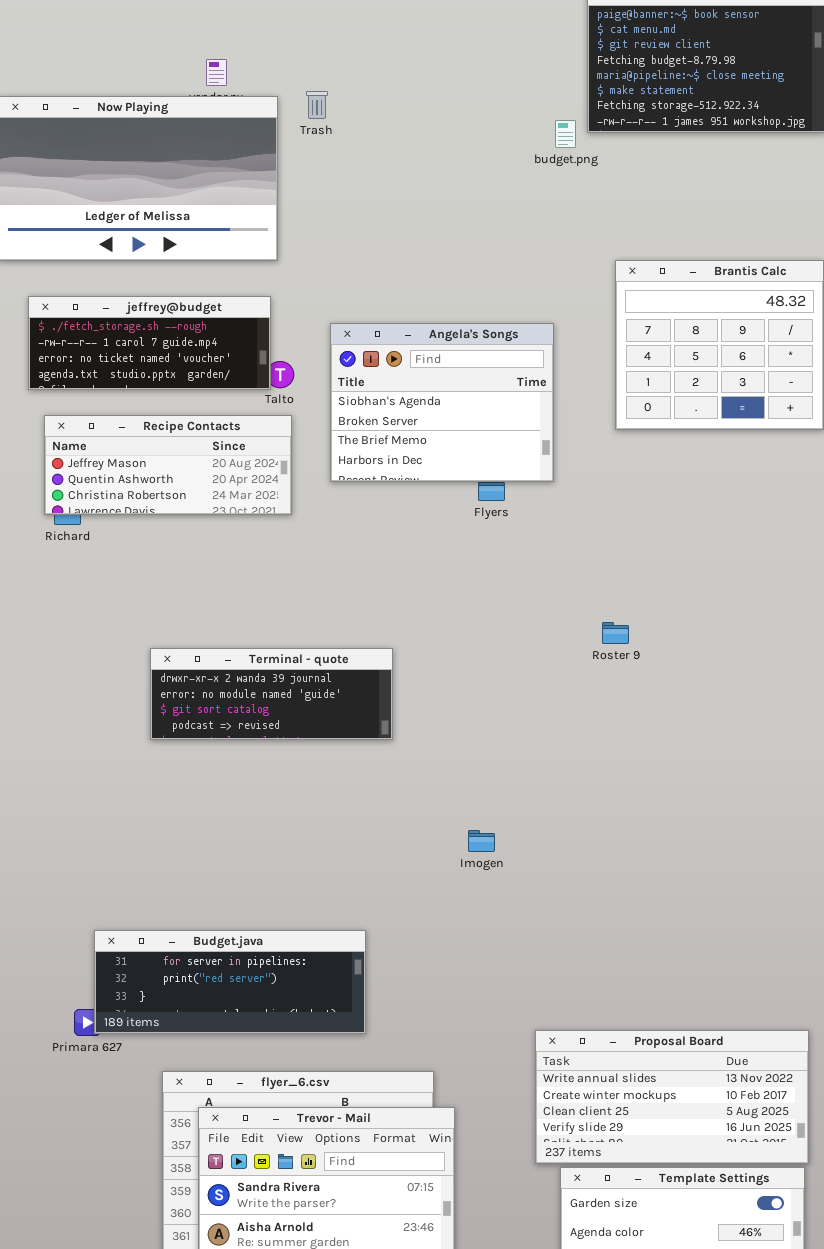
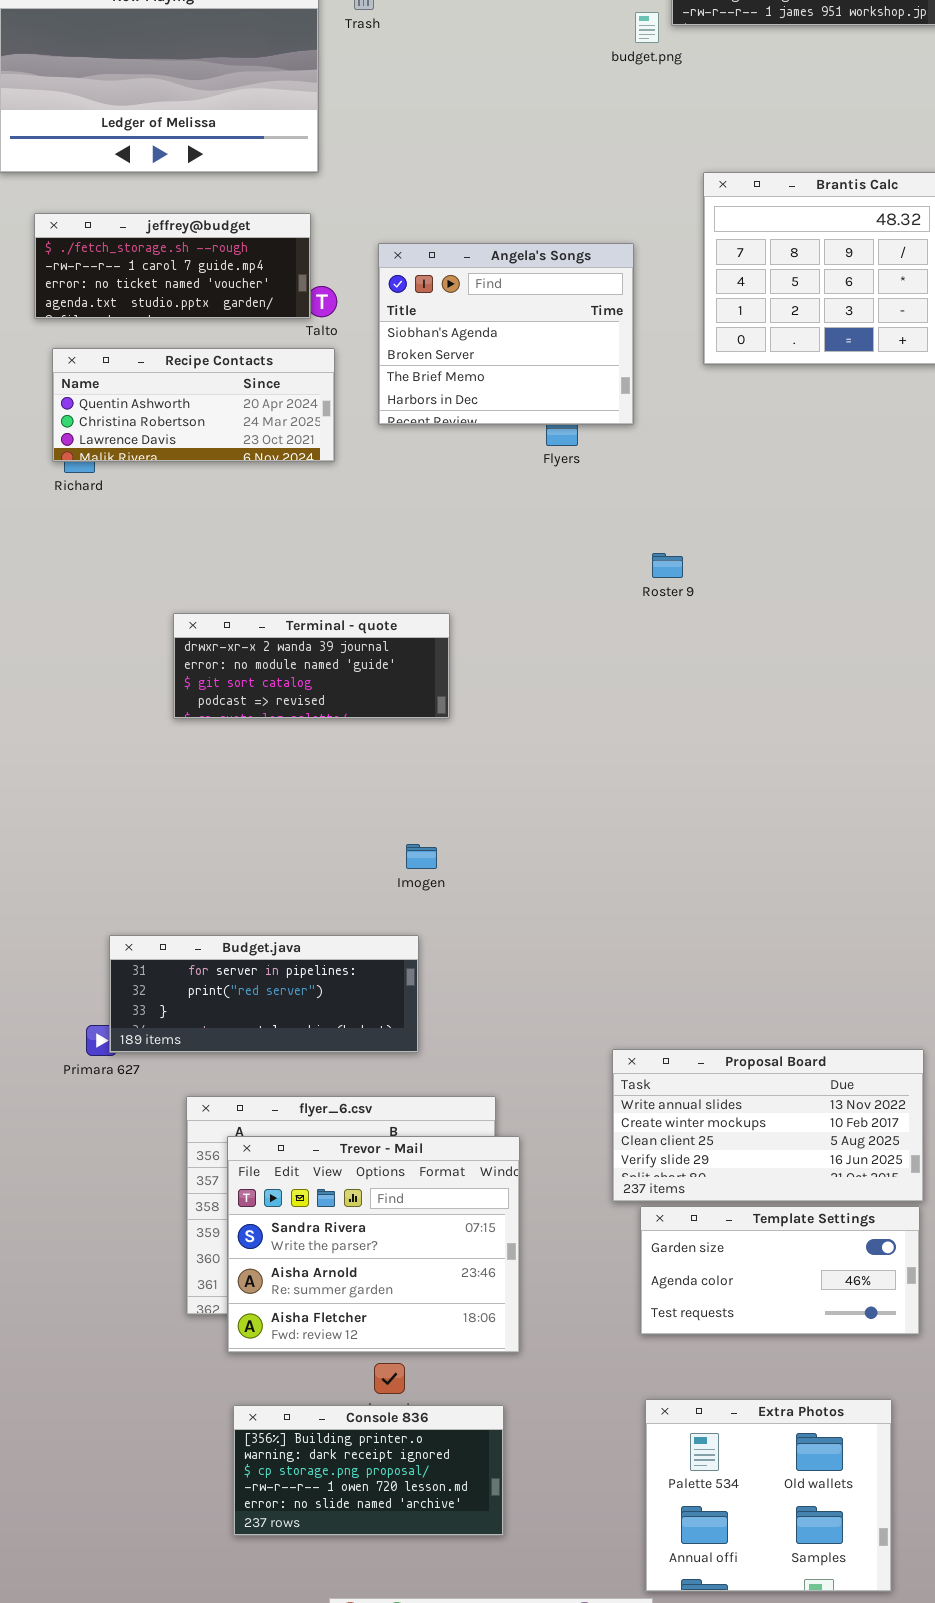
Recipe Contacts: [44,415,292,515] -> [52,348,335,462], scrolled down 1 row
Roster 9: [602,622,629,644] -> [652,553,683,578], moved
Imogen: [468,830,495,852] -> [406,844,437,869], moved

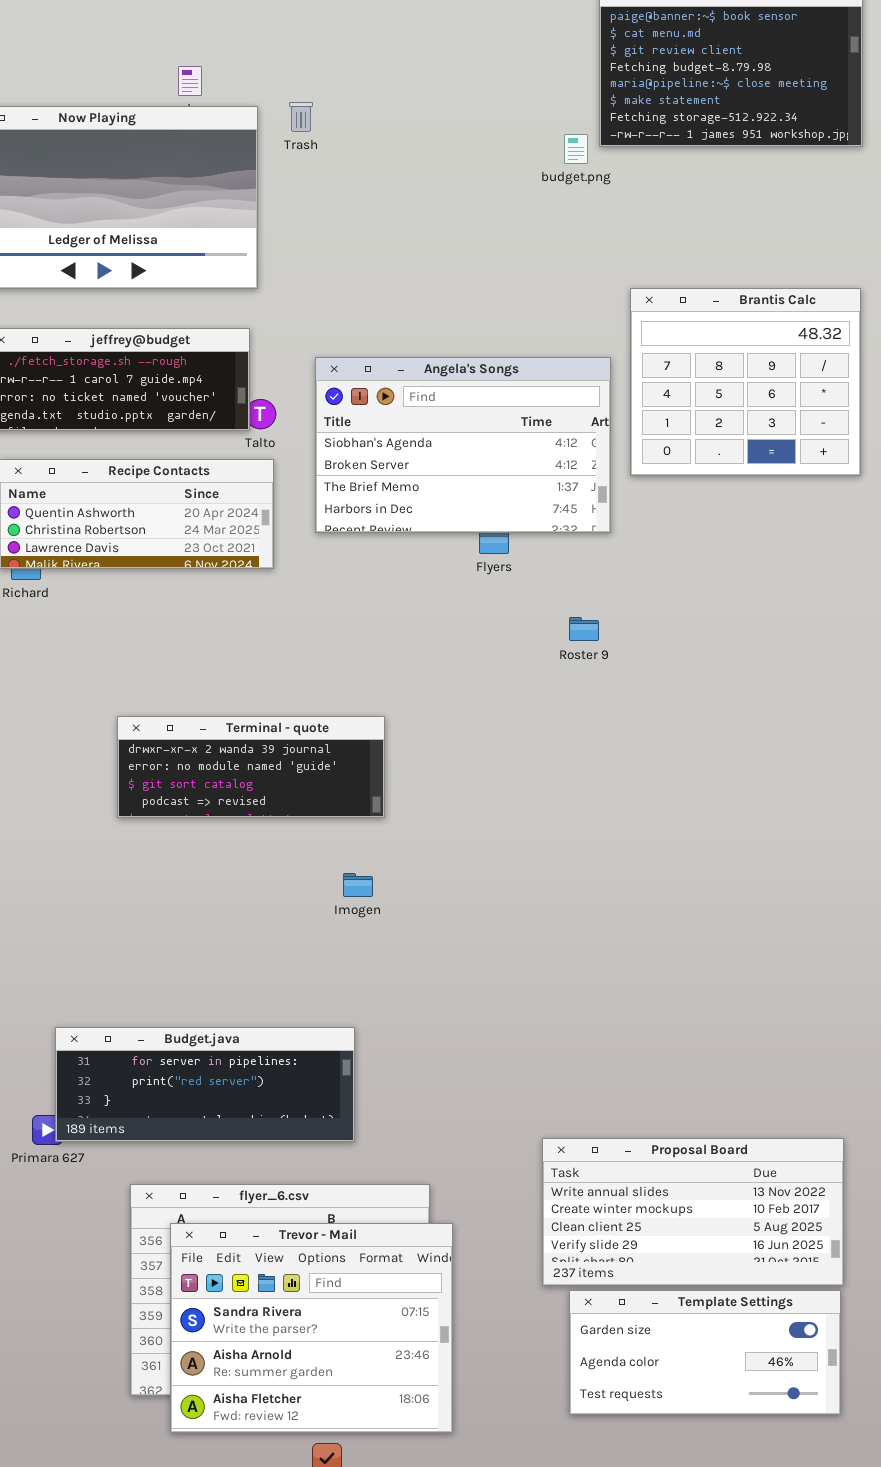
Angela's Songs: [378,243,634,425] -> [315,357,611,533], resized
Roster 9: [652,553,683,578] -> [569,617,599,641], moved
Imogen: [406,844,437,869] -> [343,873,373,897], moved

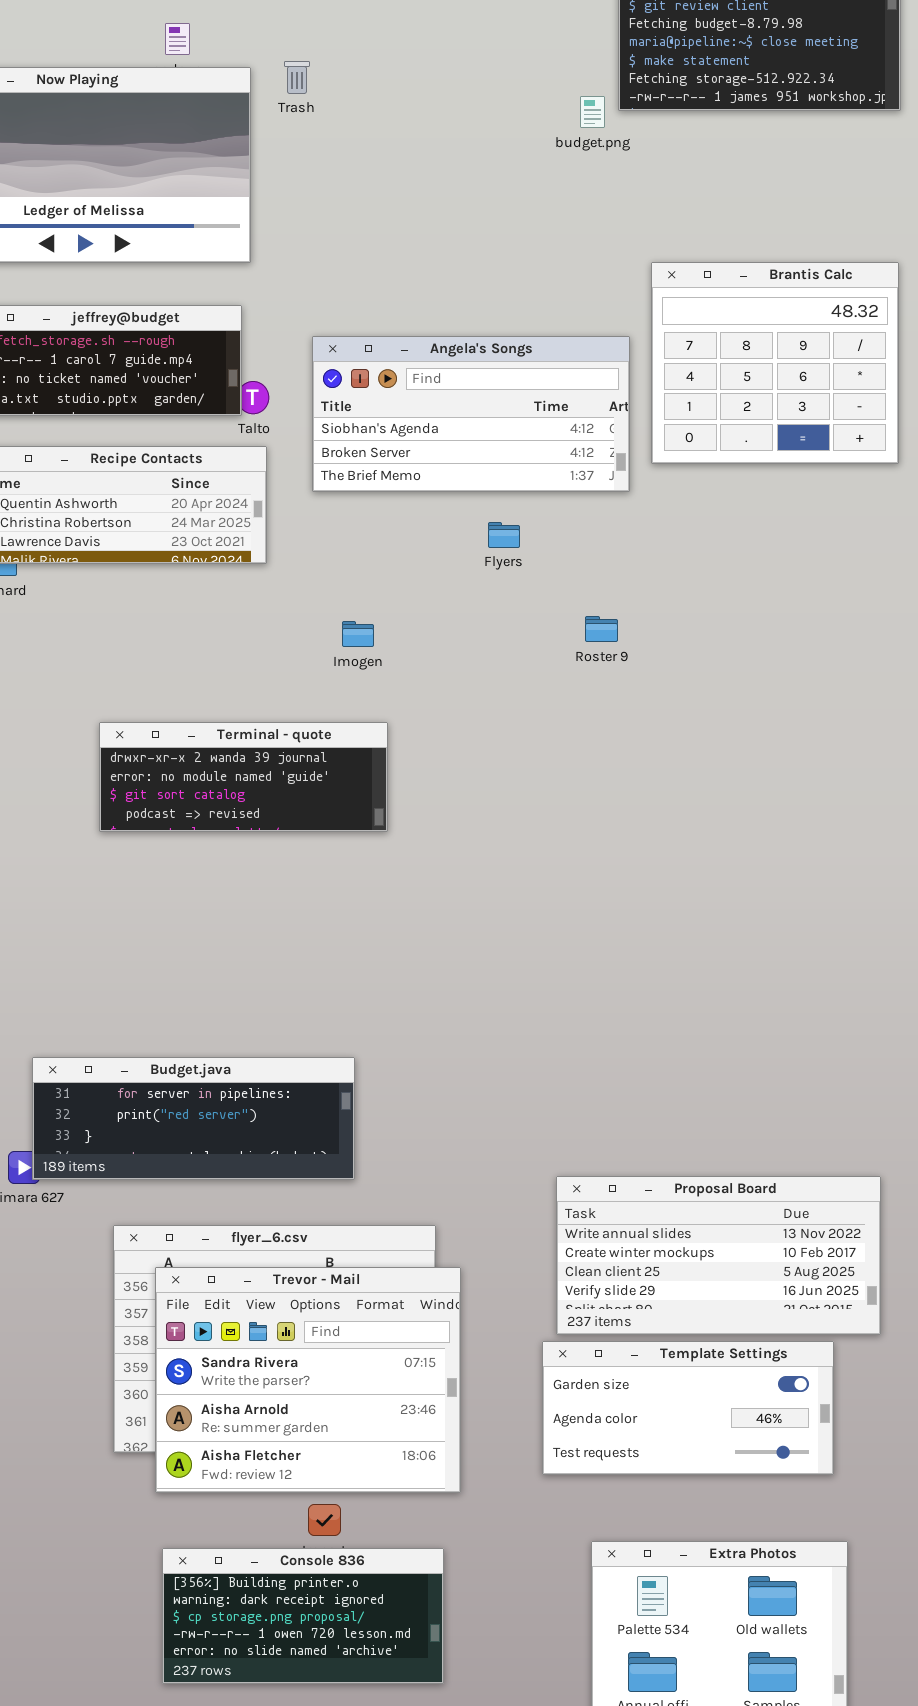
Angela's Songs: [315,357,611,533] -> [312,336,630,492], resized
Imogen: [343,873,373,897] -> [342,621,374,647], moved
Template Settings: [569,1290,841,1415] -> [542,1341,834,1475], moved

